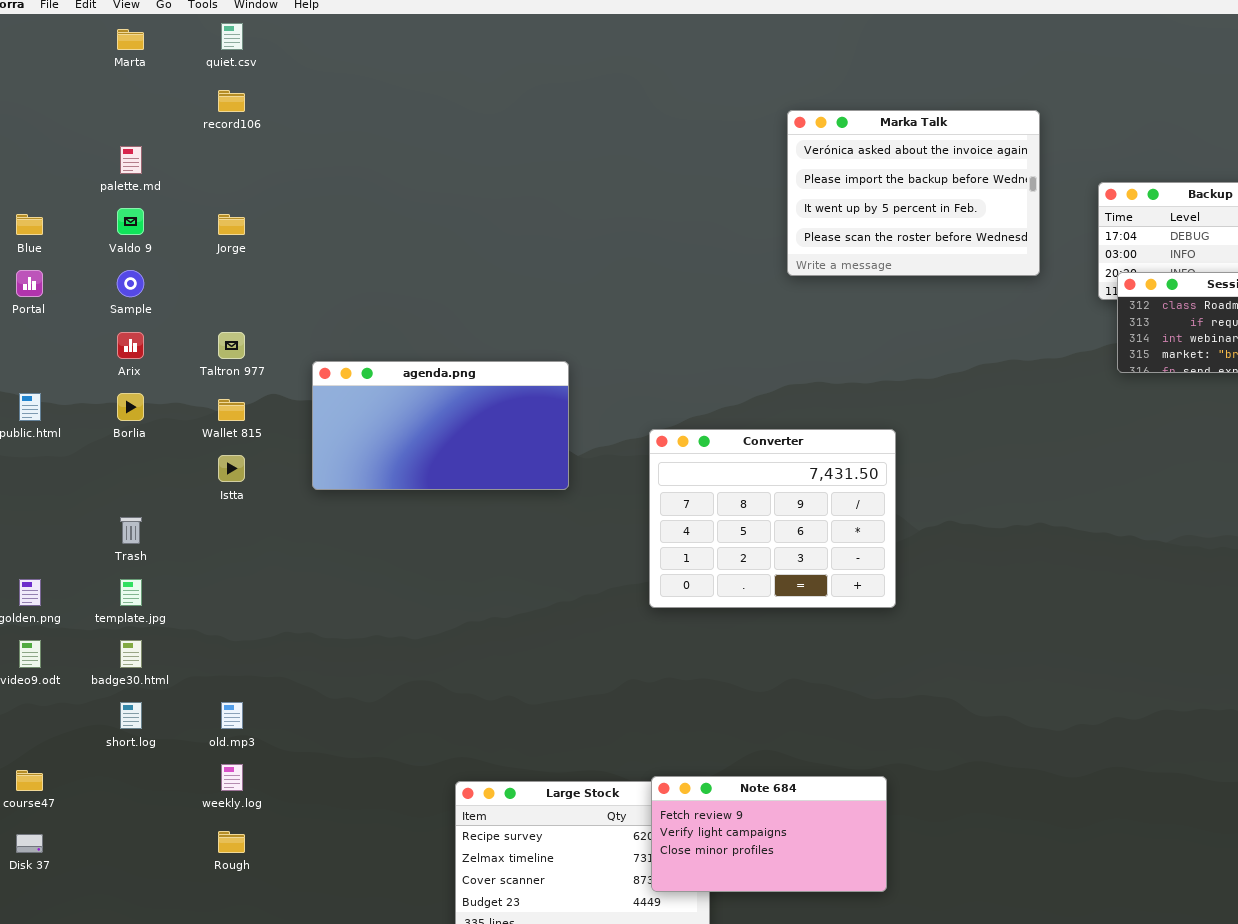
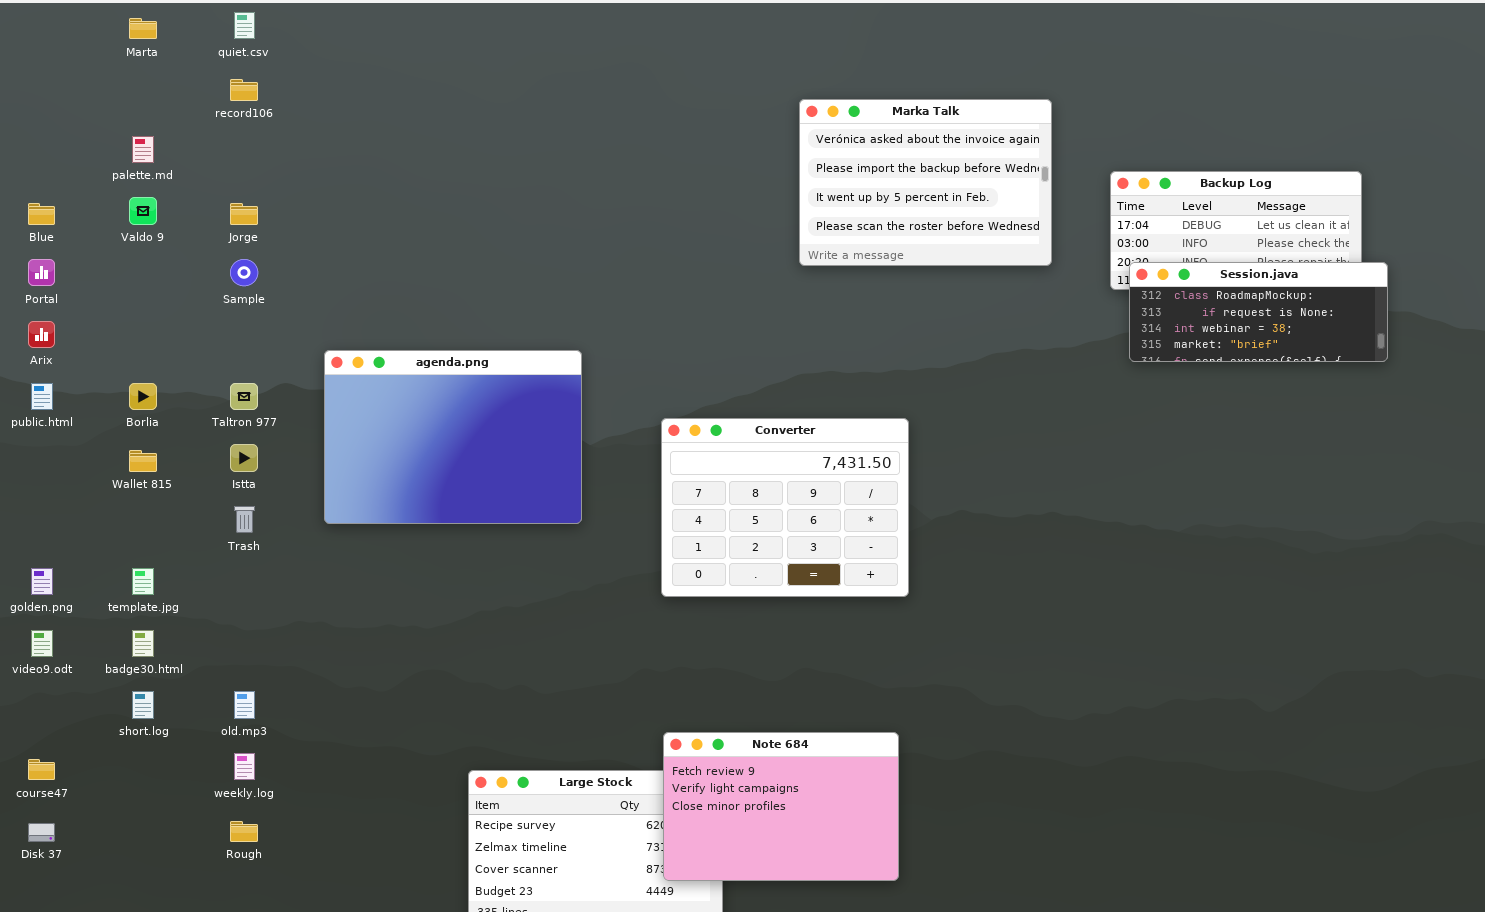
Sample: [117,270,144,297] -> [230,259,258,286], moved
Arix: [117,332,144,359] -> [28,321,55,348], moved
Taltron 977: [218,332,245,359] -> [230,383,258,410], moved
agenda.png: [312,361,569,490] -> [324,350,582,524], resized
Wallet 815: [218,399,245,421] -> [129,450,157,472], moved
Trash: [120,517,142,544] -> [234,506,255,533], moved
Note 684: [651,776,887,892] -> [663,732,899,881], resized

